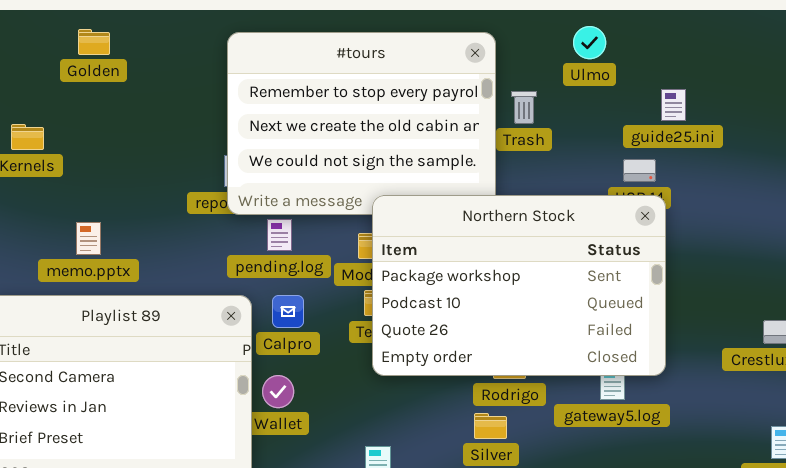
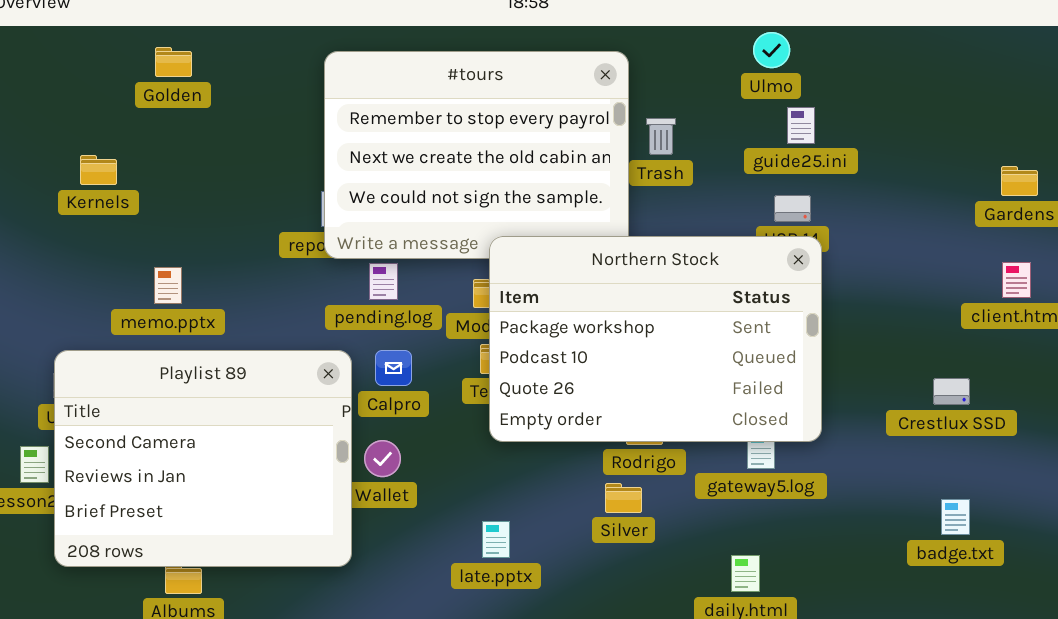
Ulmo: [573,26,606,59] -> [753,32,790,68], moved
guide25.ini: [661,89,686,121] -> [787,107,815,144], moved

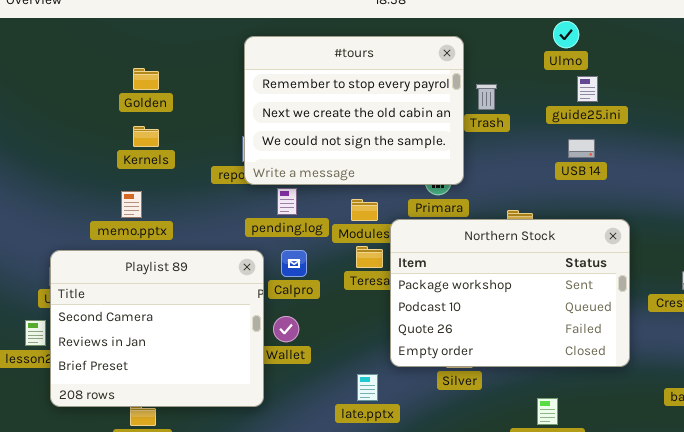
Golden: [155,47,192,77] -> [133,68,159,90], moved
Kernels: [80,155,117,185] -> [133,126,159,147], moved
Northern Stock: [489,236,822,442] -> [390,219,630,367], moved

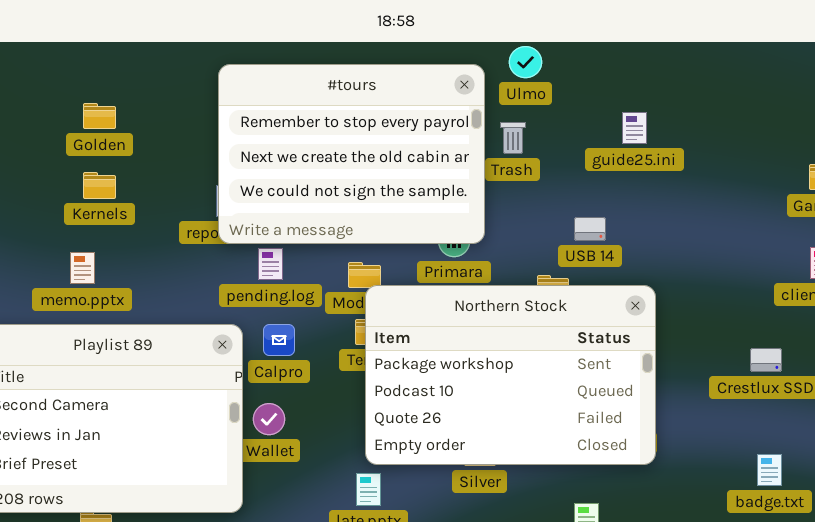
Ulmo: [553,21,579,48] -> [509,46,542,78], moved
USB 14: [568,139,595,158] -> [574,217,606,241], moved
Northern Stock: [390,219,630,367] -> [365,285,656,465], moved

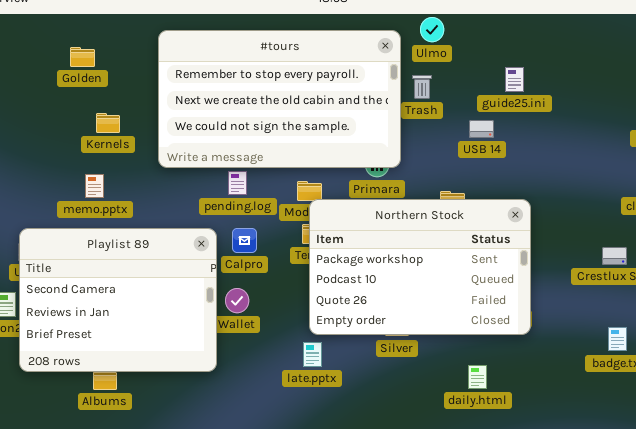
#tours: [218,64,485,244] -> [158,30,401,168], resized
Golden: [83,103,116,129] -> [70,47,95,67], moved
USB 14: [574,217,606,241] -> [469,120,494,138], moved

